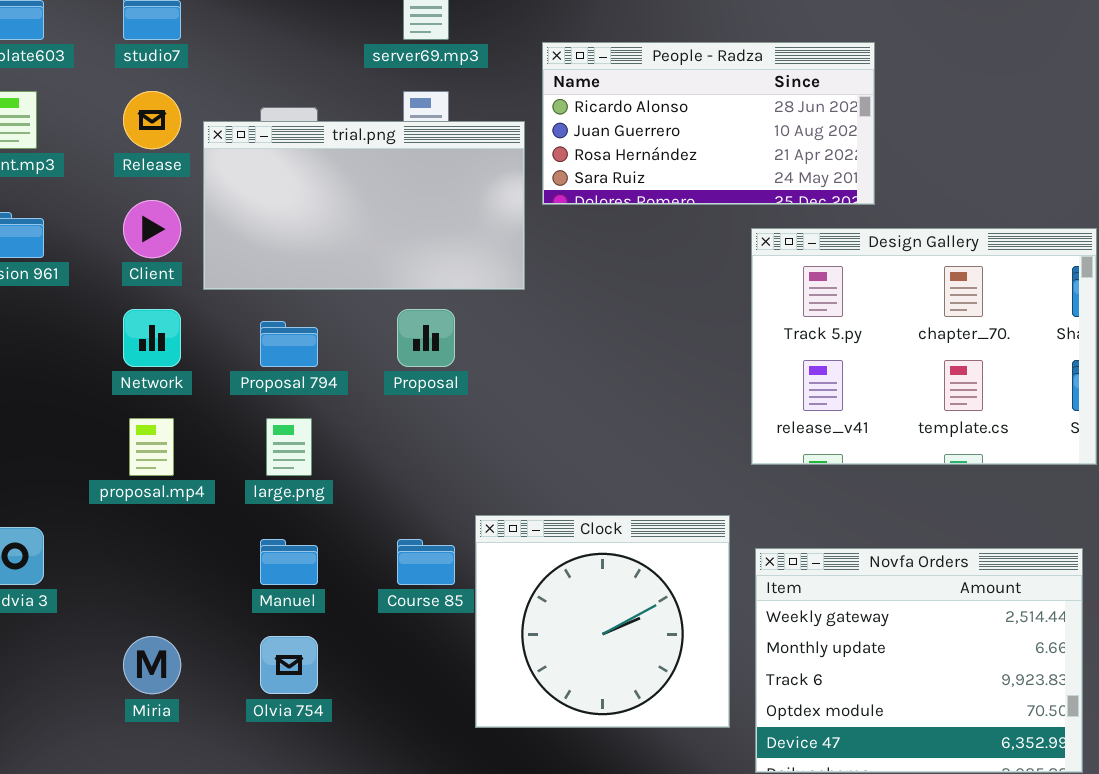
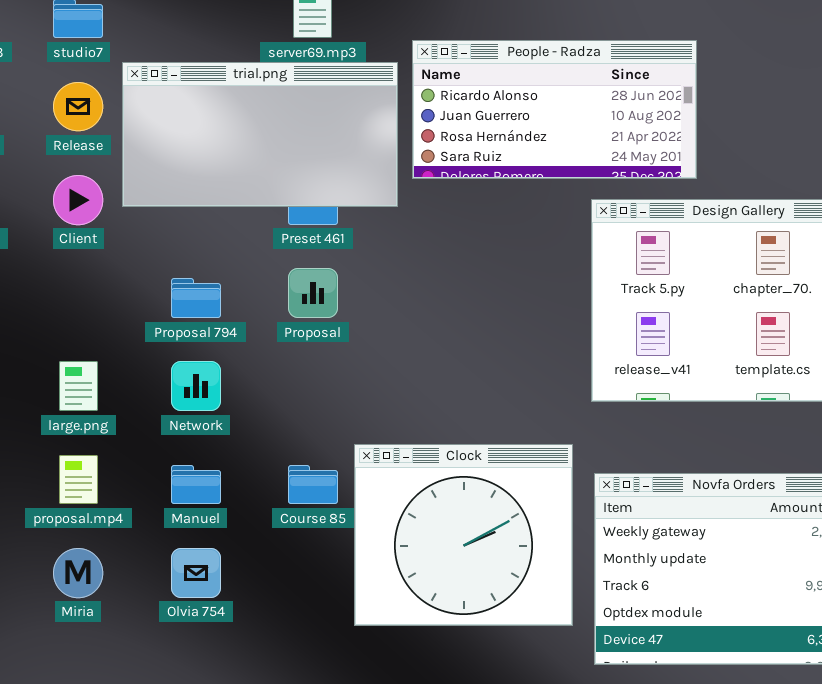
trial.png: [203,121,525,290] -> [122,62,398,207], moved
Network: [123,309,181,367] -> [171,361,221,411], moved
proposal.mp4: [129,418,174,476] -> [59,455,98,504], moved
large.png: [266,418,312,476] -> [59,361,98,411], moved

